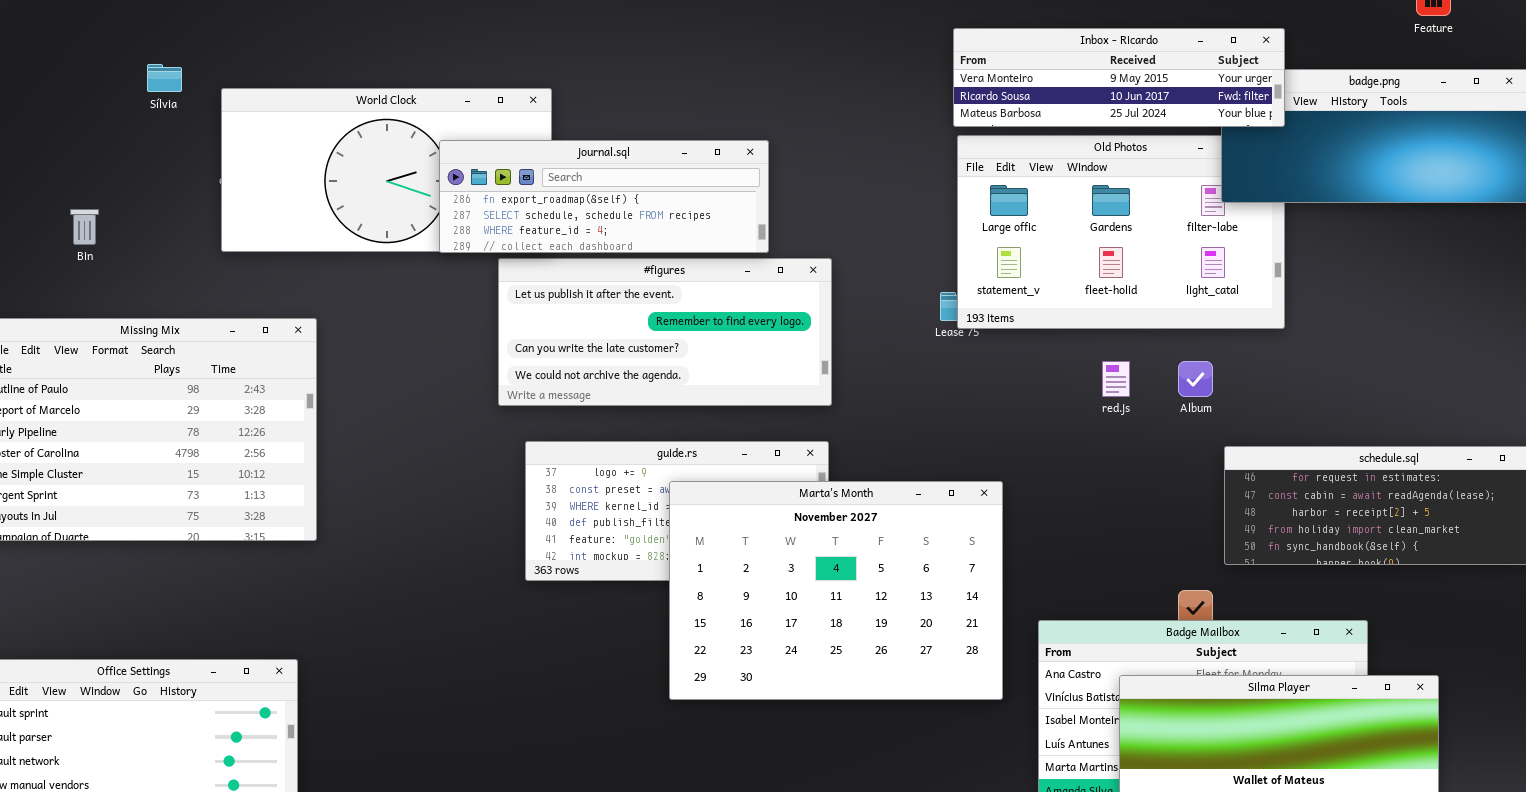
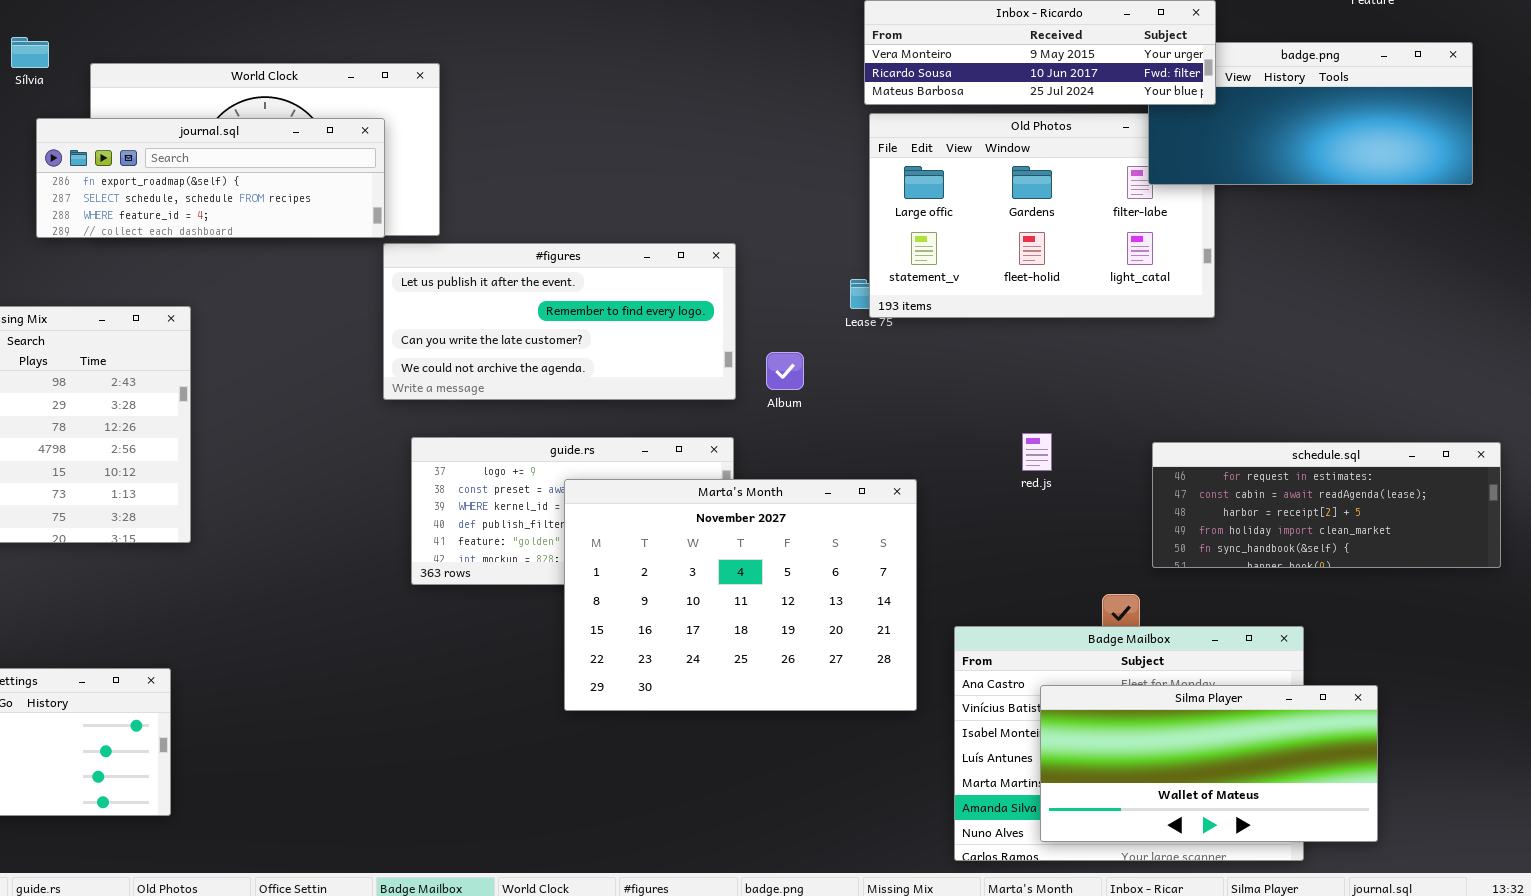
journal.sql: [439,140,769,253] -> [36,118,385,238], moved
red.js: [1102,361,1130,397] -> [1022,433,1052,471], moved
Album: [1178,361,1213,397] -> [766,352,804,390], moved

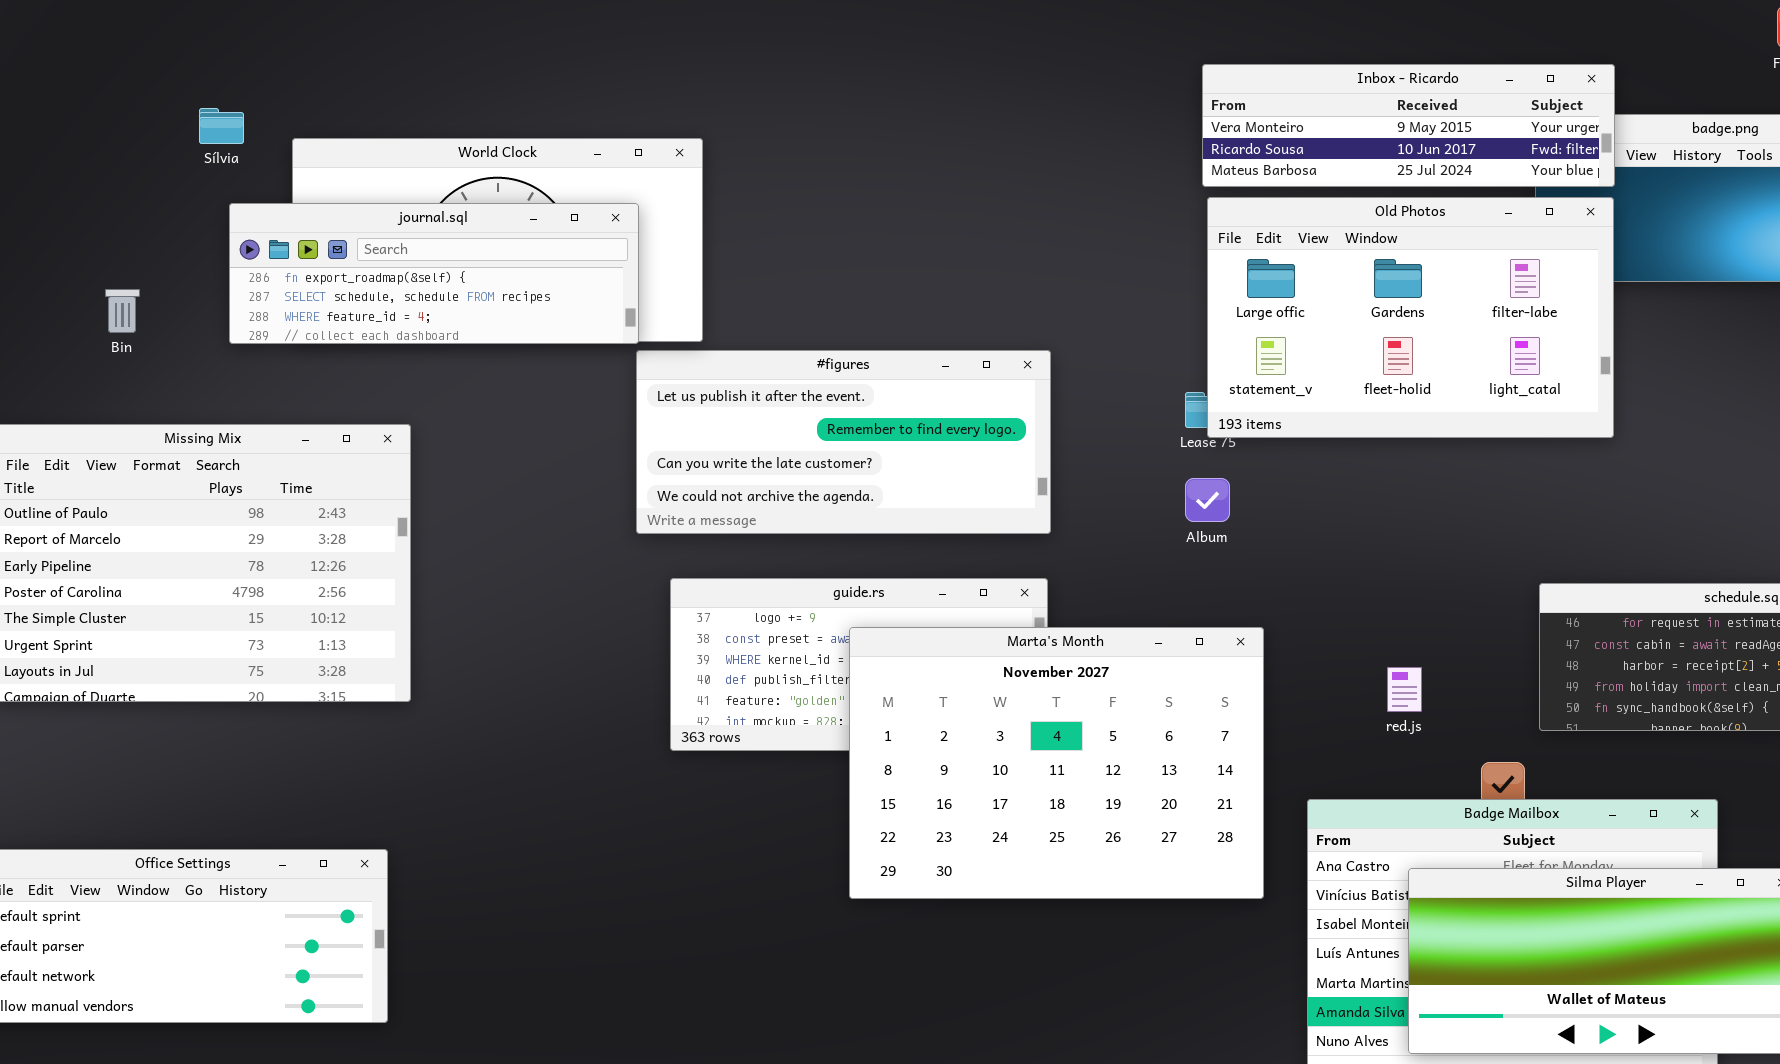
Old Photos: [869,113,1215,318] -> [1207,197,1614,438], raised
Album: [766,352,804,390] -> [1185,478,1230,522], moved
red.js: [1022,433,1052,471] -> [1387,667,1422,712], moved

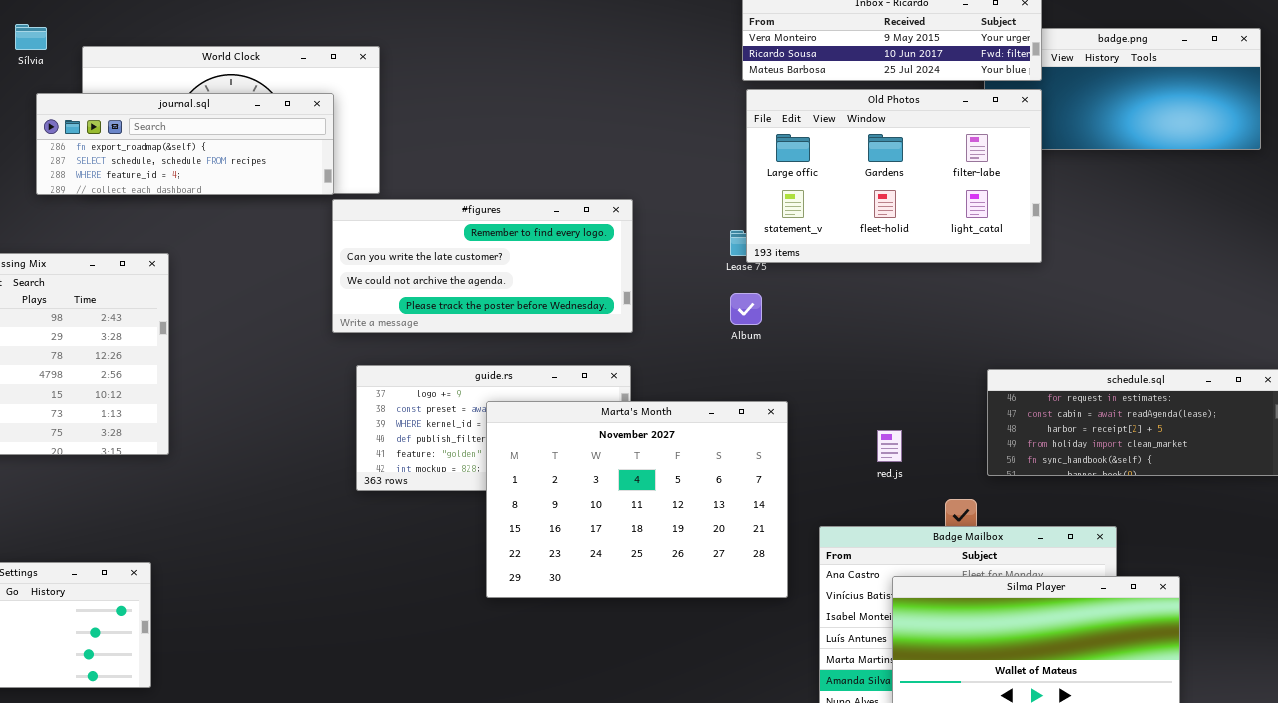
#figures: [636,350,1051,534] -> [332,199,633,333], scrolled down 1 row

